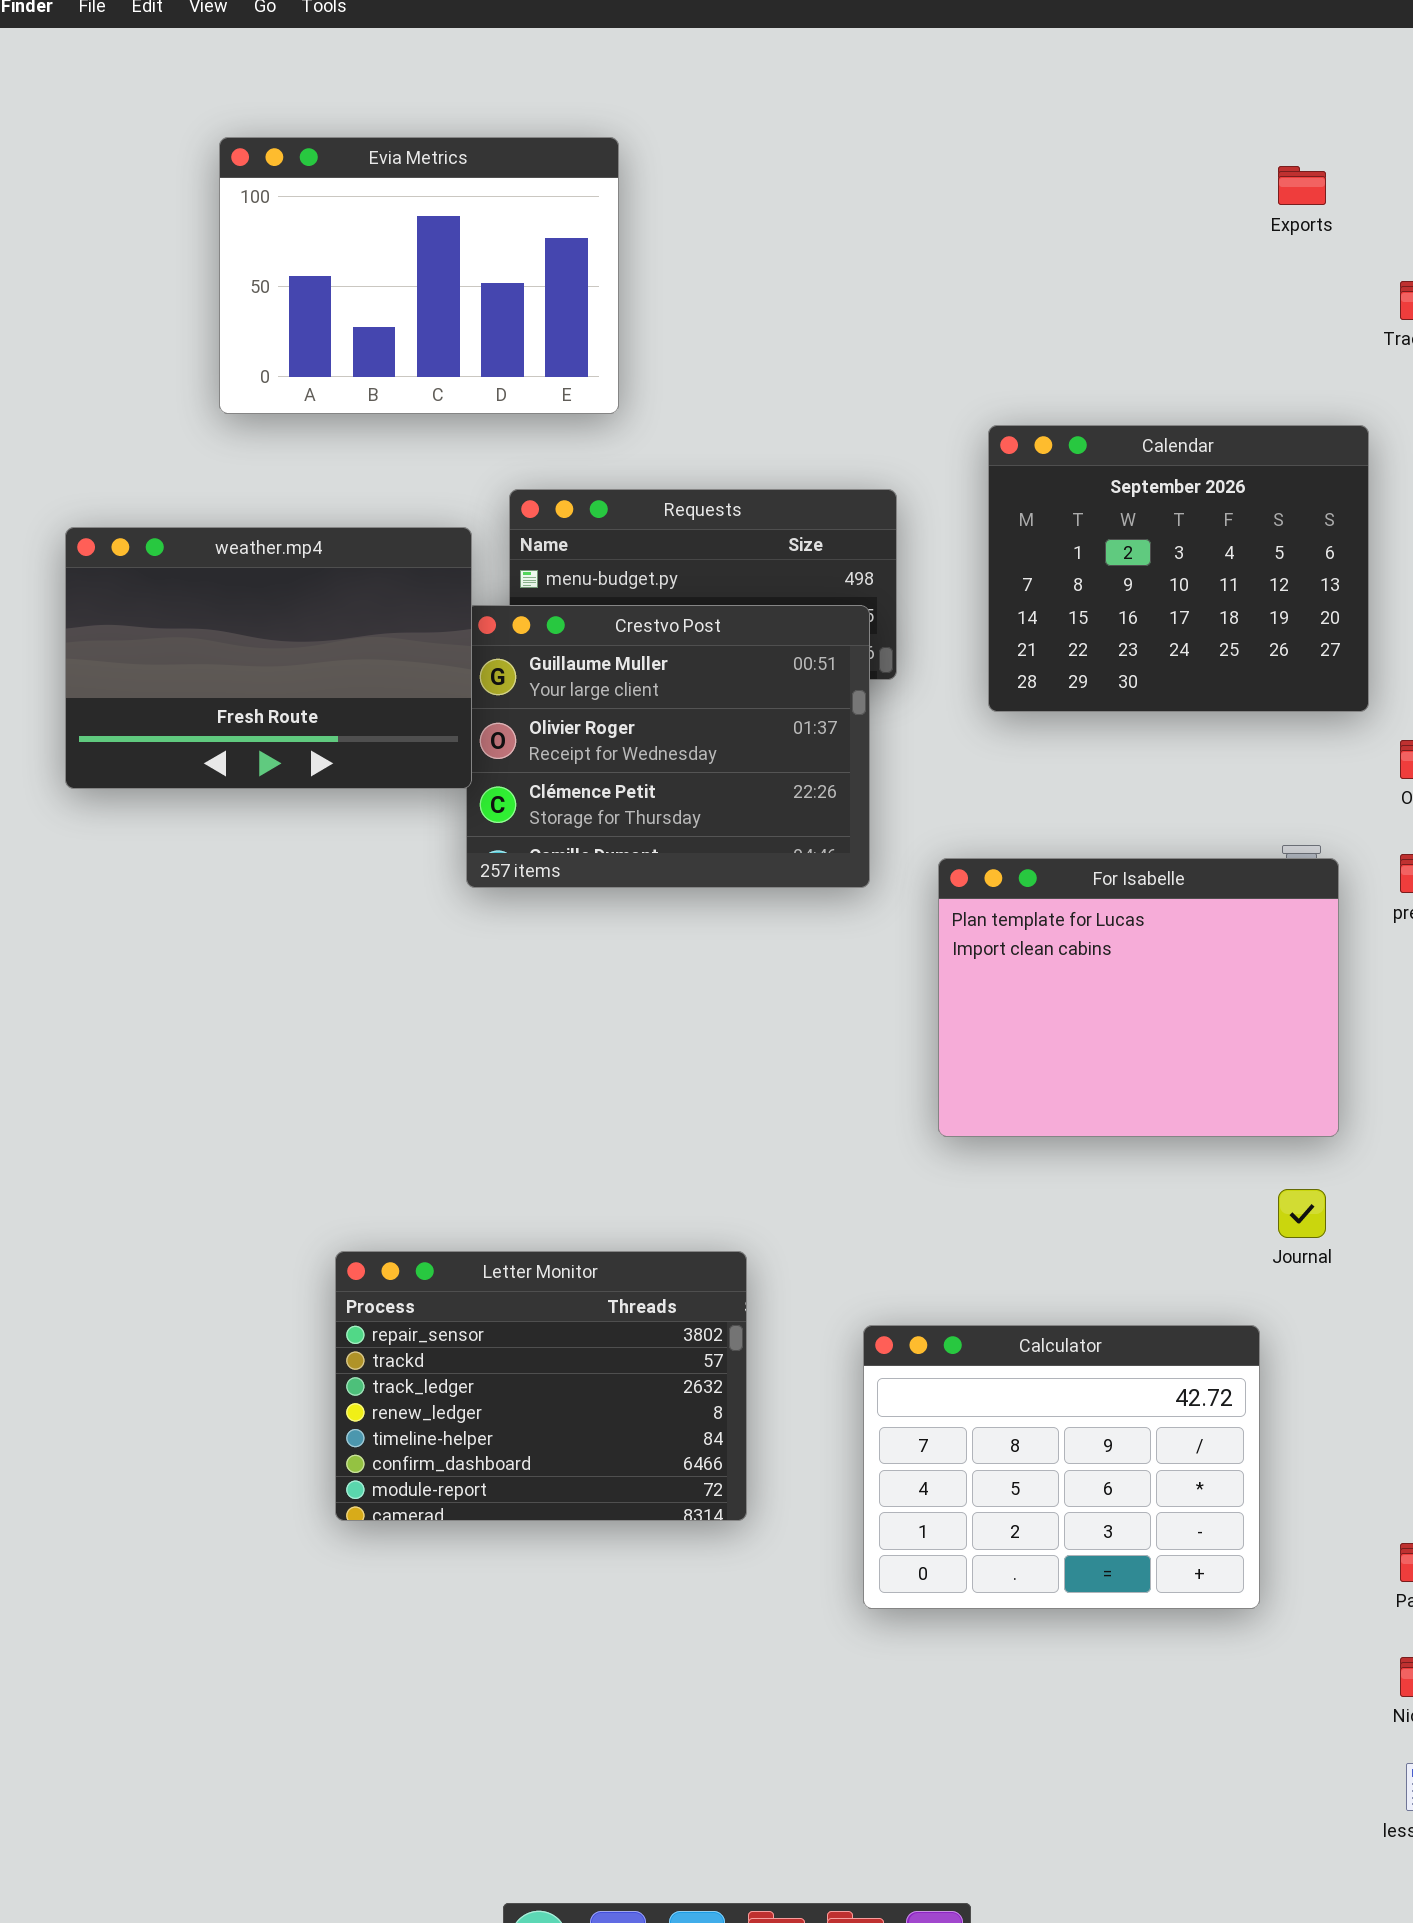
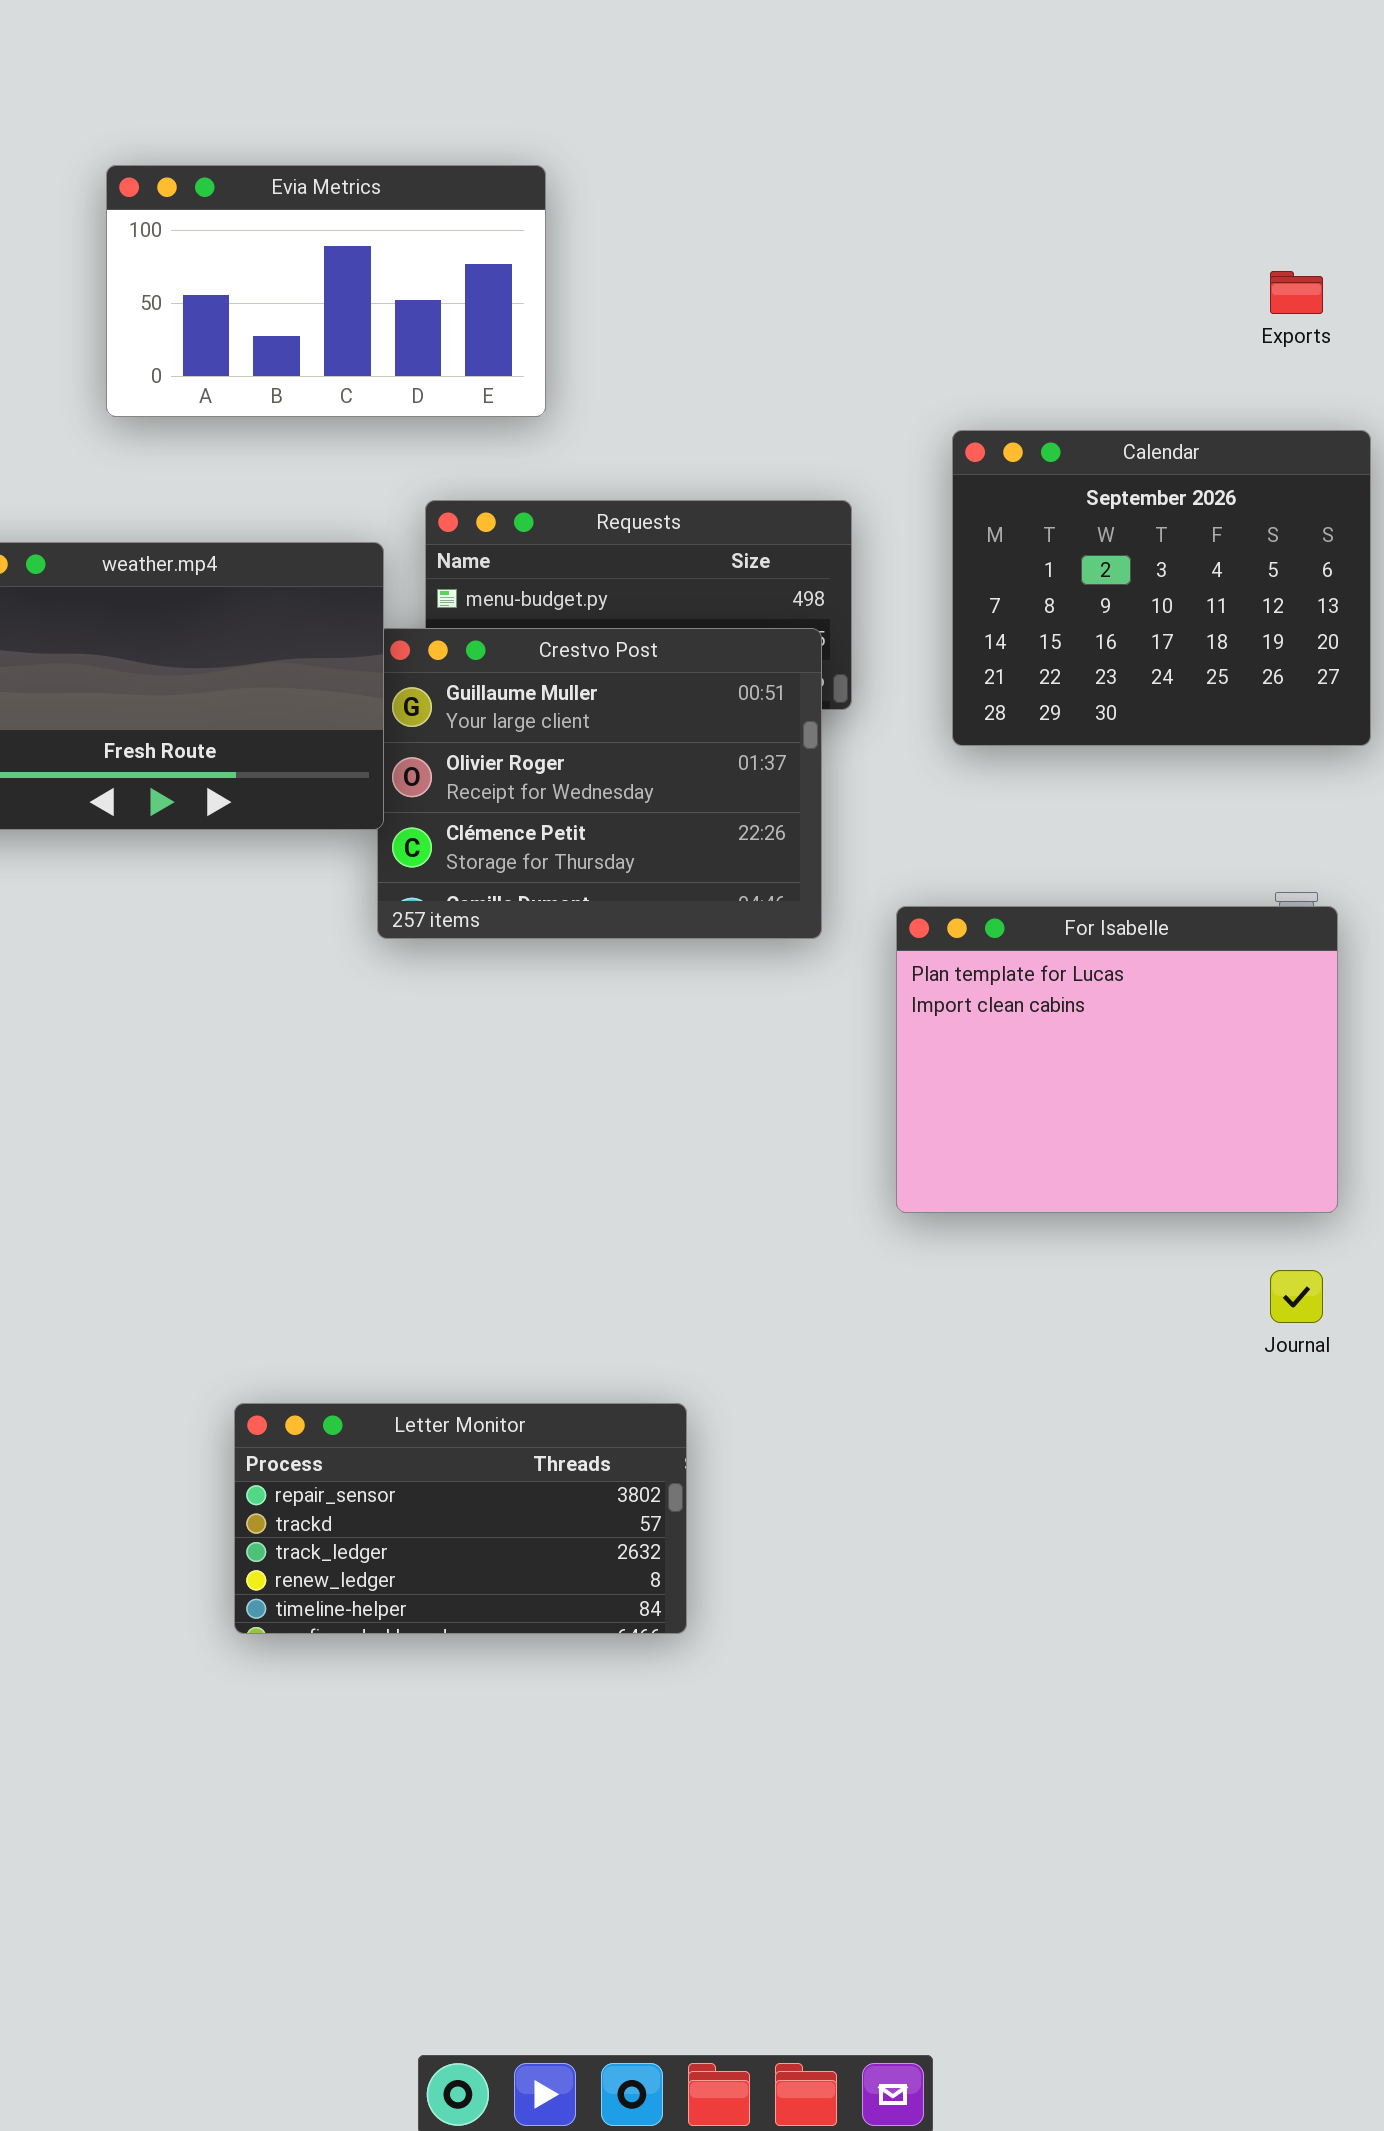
Evia Metrics: [219,137,619,414] -> [106,165,546,417], resized
Exports: [1278,166,1326,205] -> [1270,271,1323,314], moved
Letter Monitor: [335,1251,747,1521] -> [234,1403,687,1634], resized
Calculator: [863,1325,1260,1609] -> none, closed

